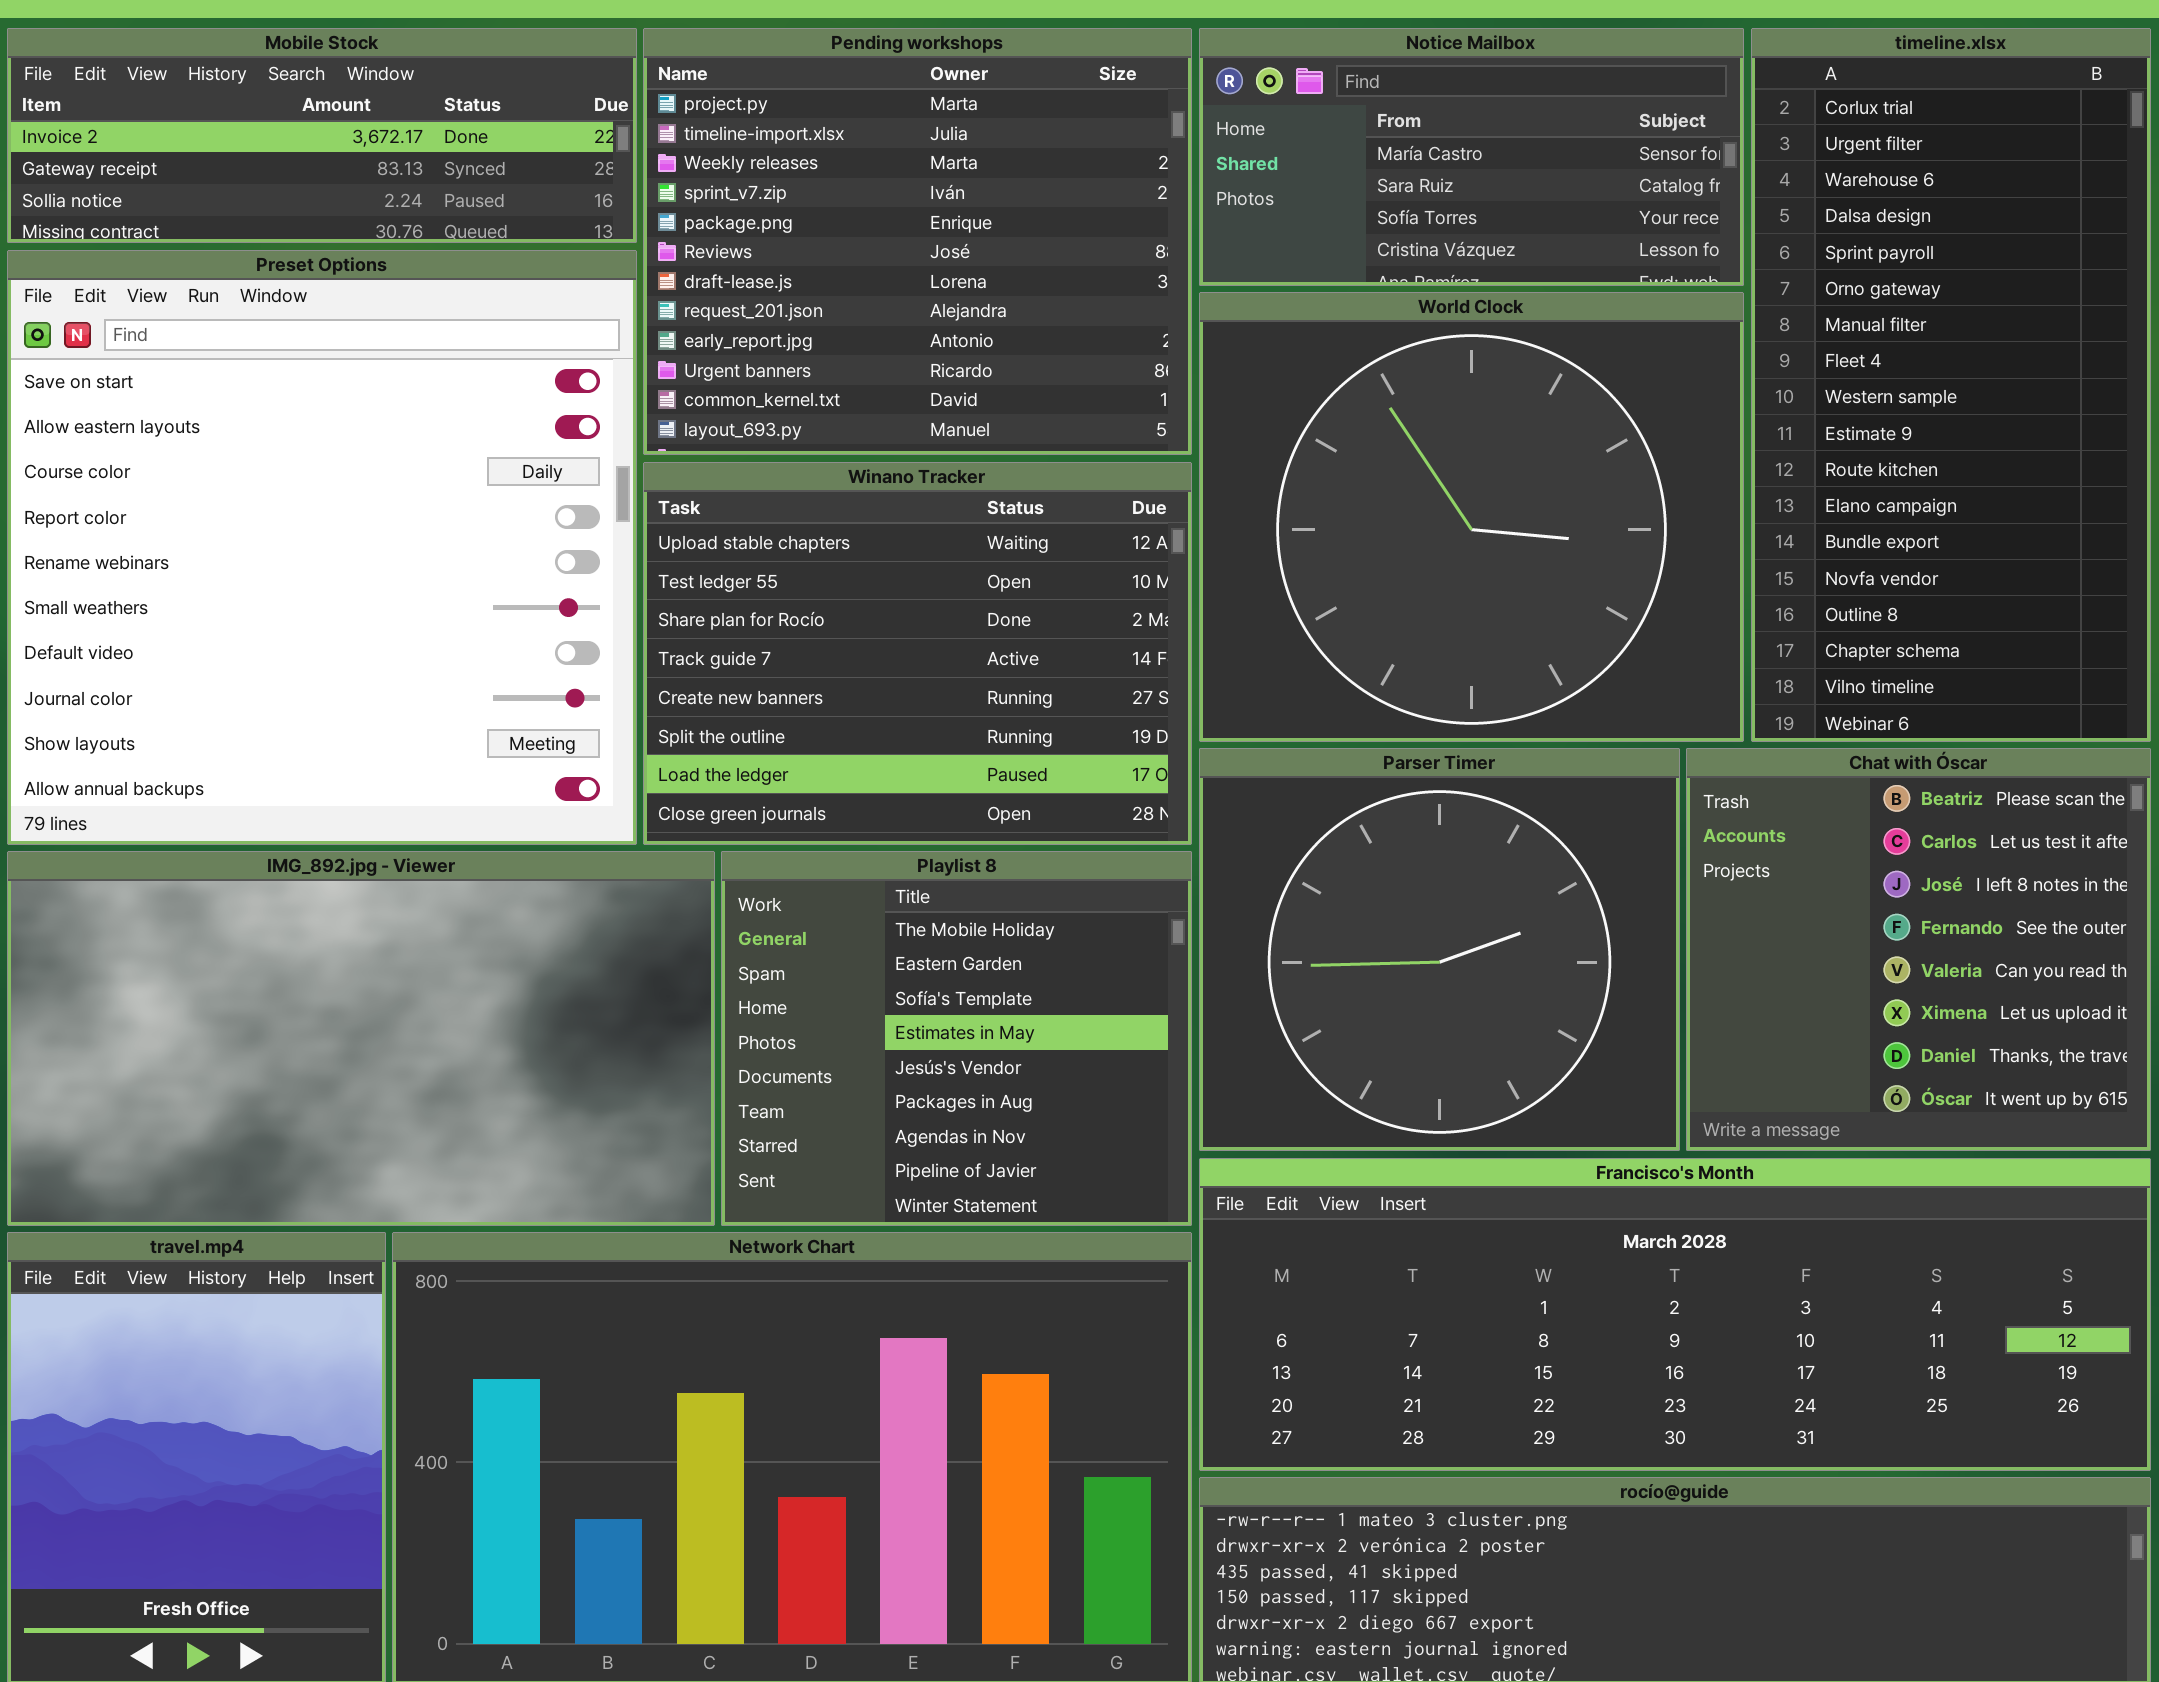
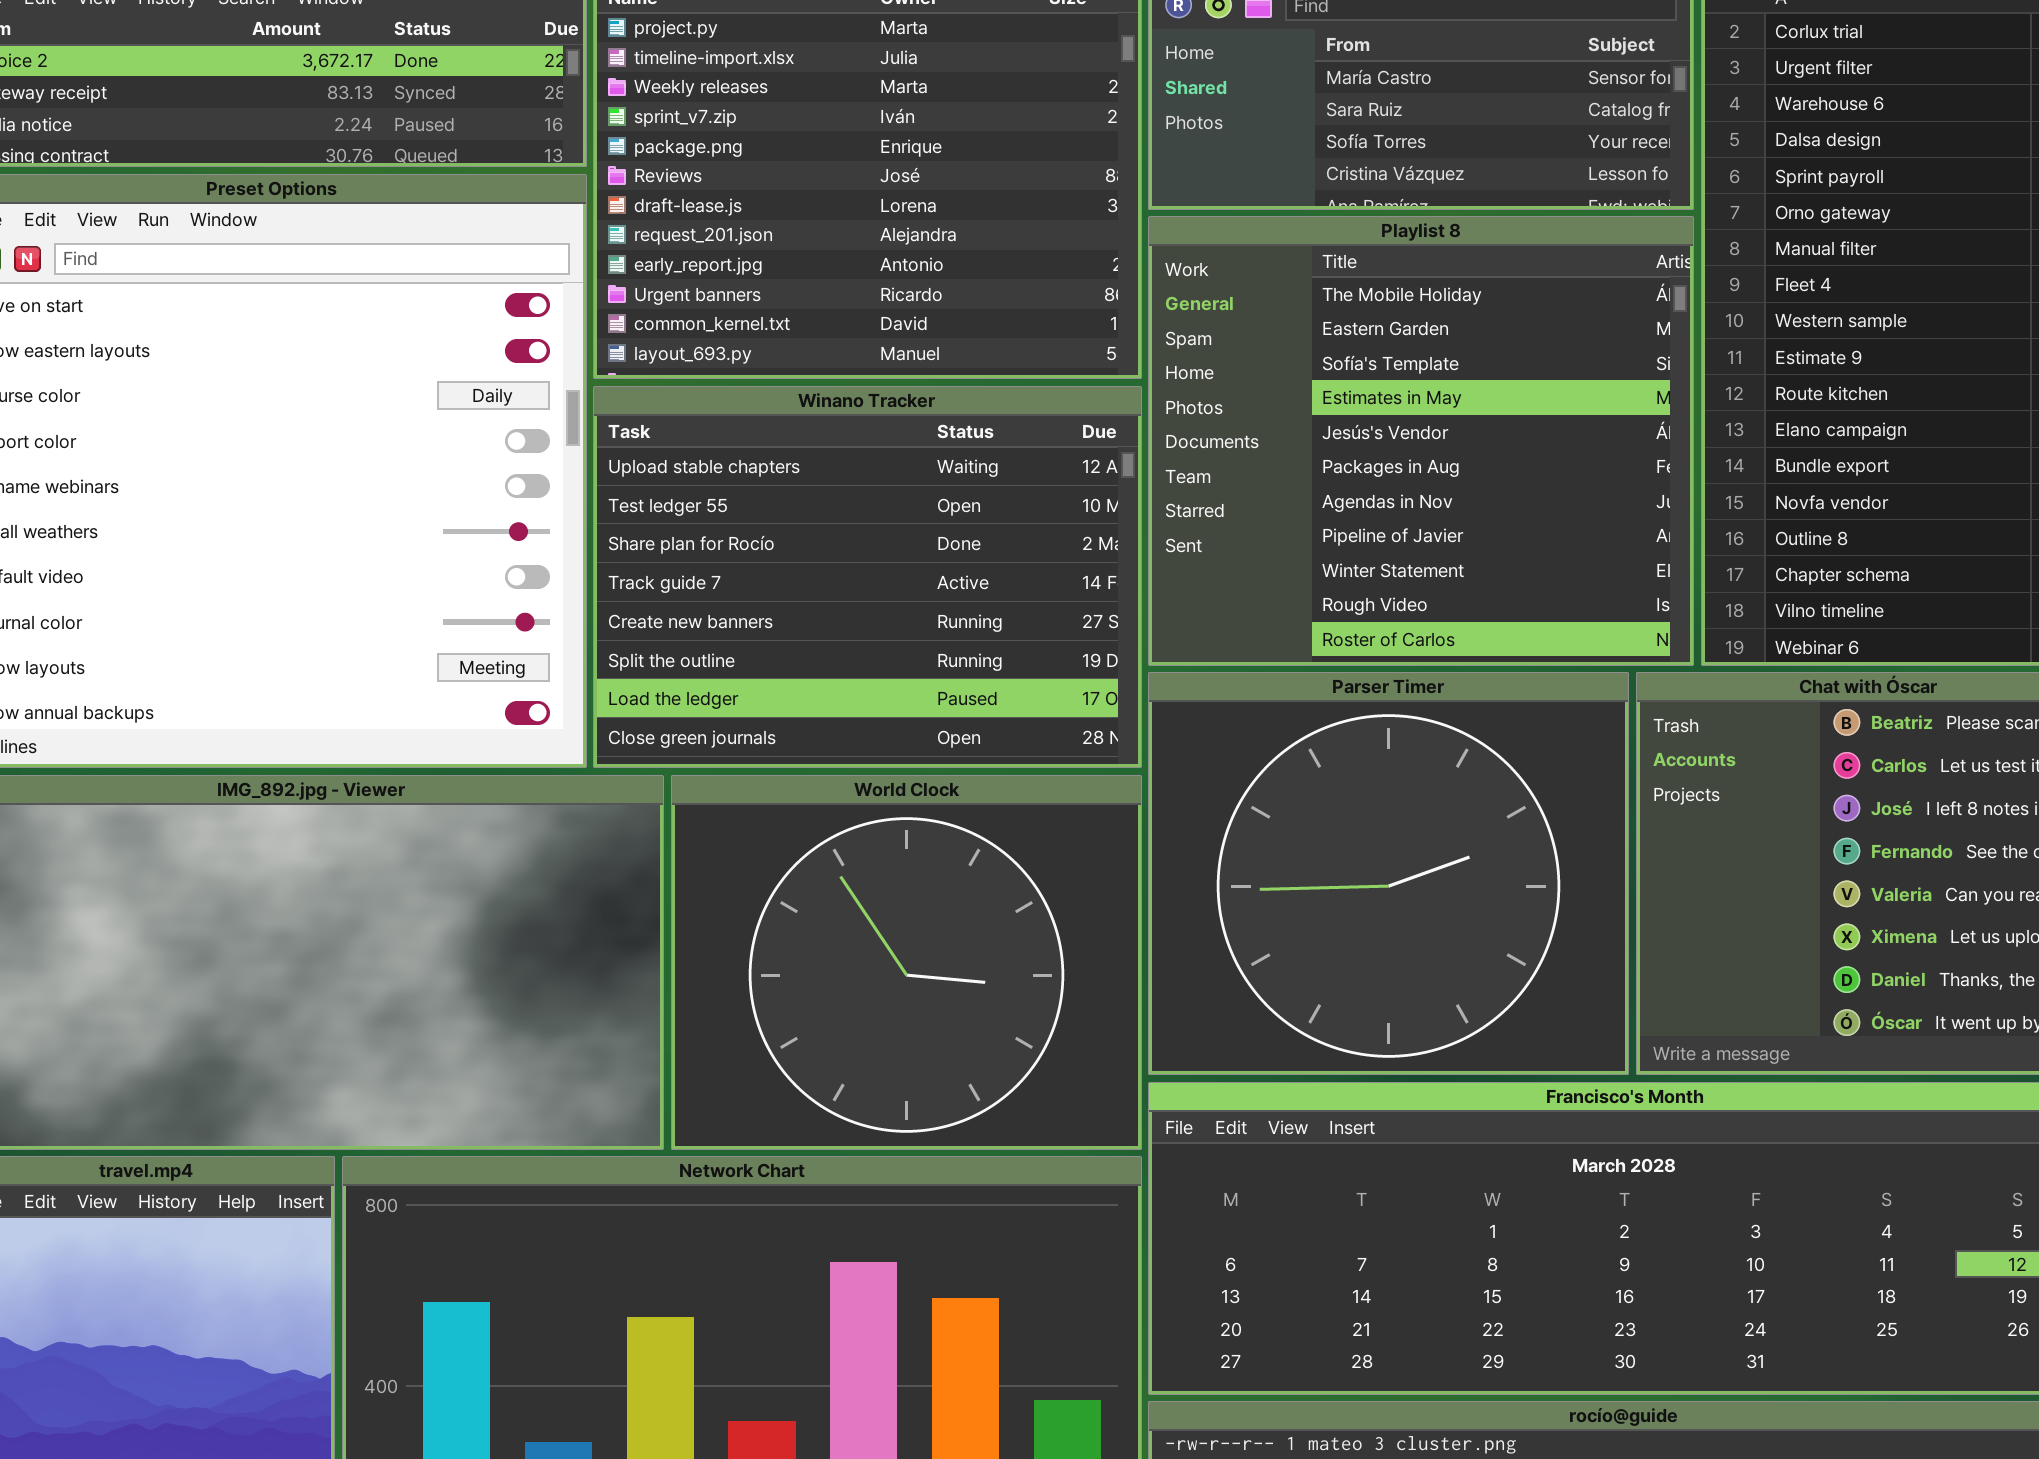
World Clock: [1199,292,1744,742] -> [671,775,1142,1150], moved, resized
Playlist 8: [721,851,1192,1226] -> [1148,216,1694,666], moved, resized

